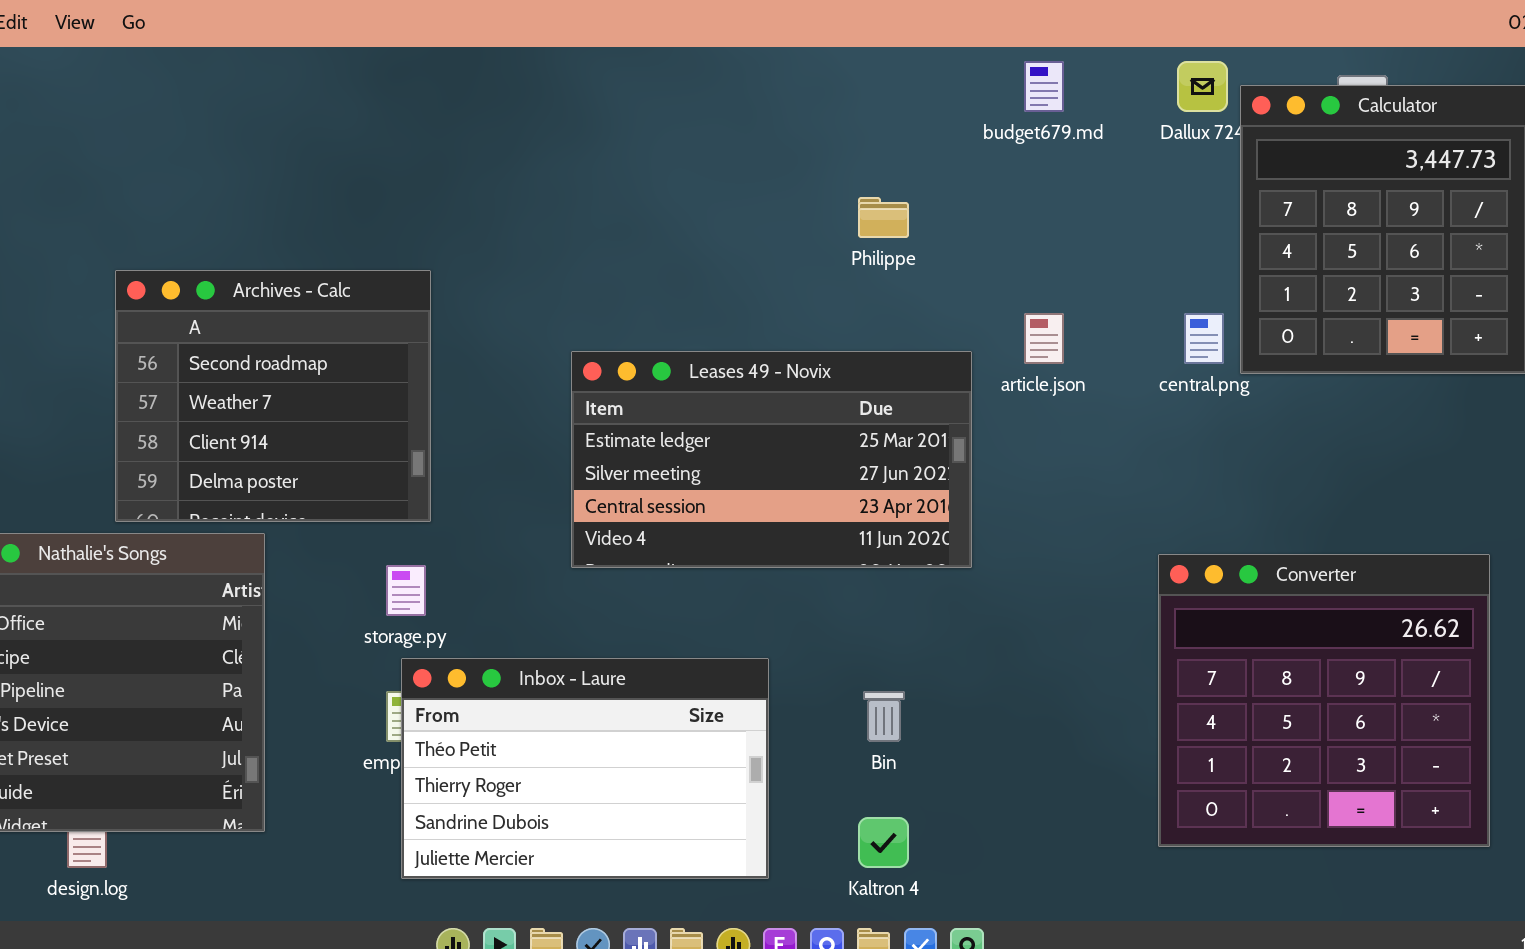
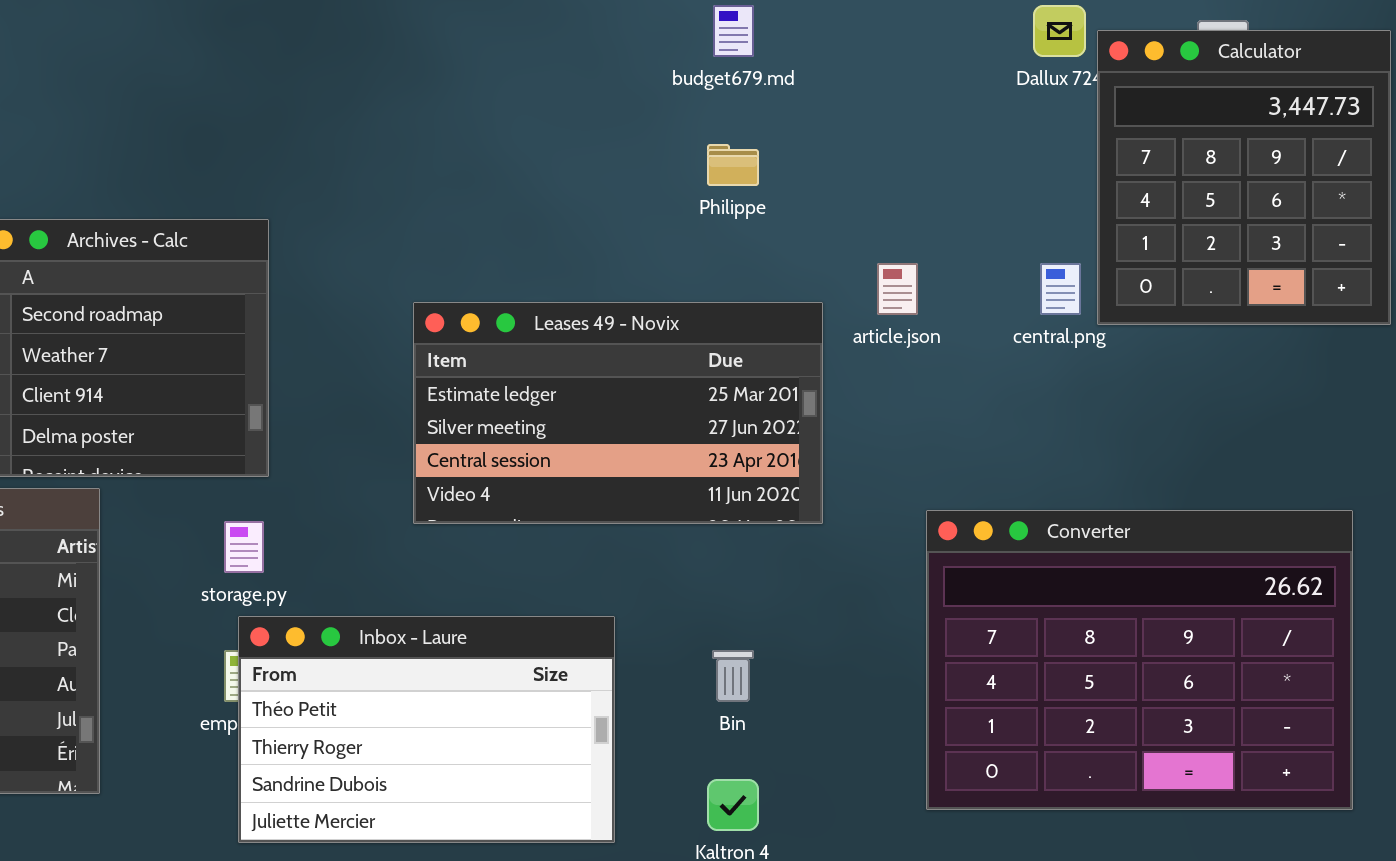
budget679.md: [1024,61,1064,112] -> [713,5,754,57], moved
Converter: [1158,554,1490,847] -> [926,510,1353,810], resized

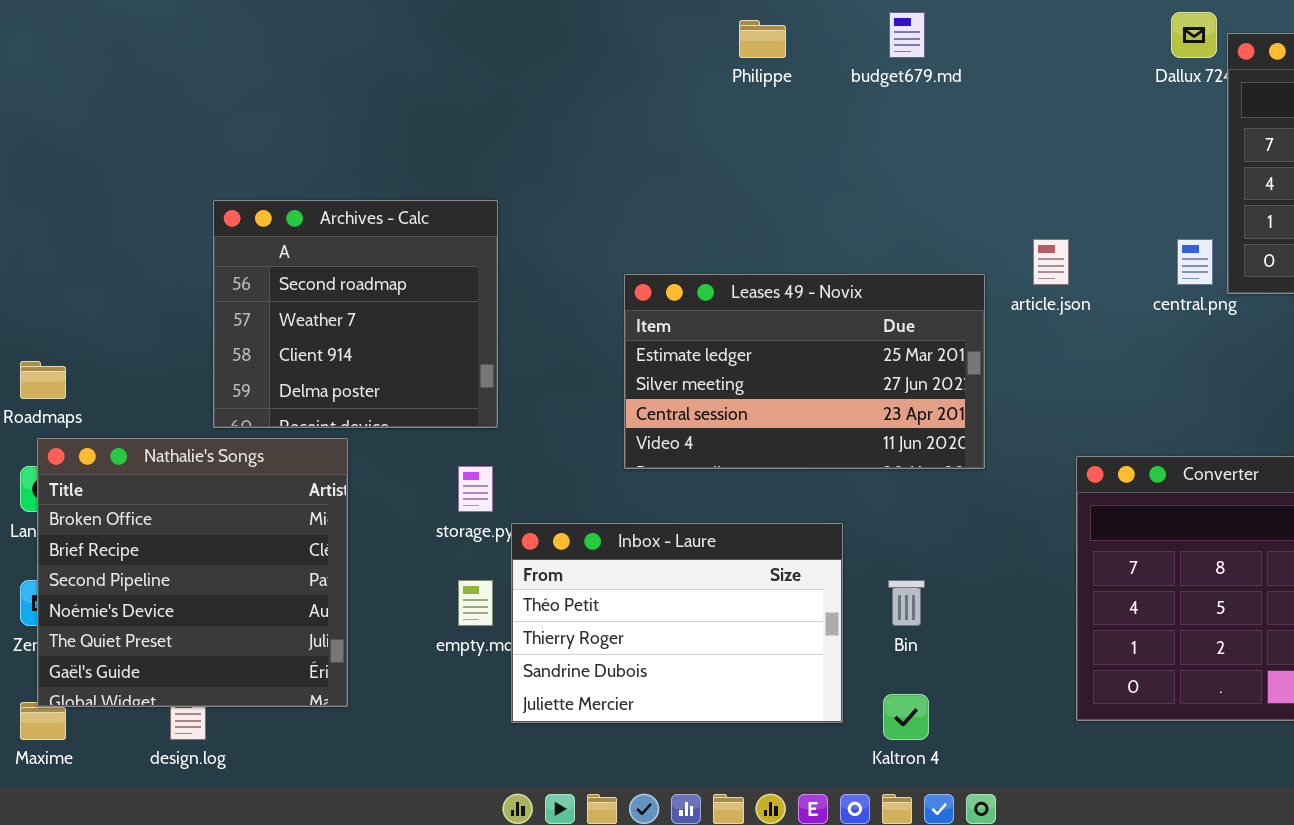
Philippe: [707,144,759,186] -> [739,20,786,58], moved
Inbox - Laure: [238,616,615,843] -> [511,523,843,723], moved

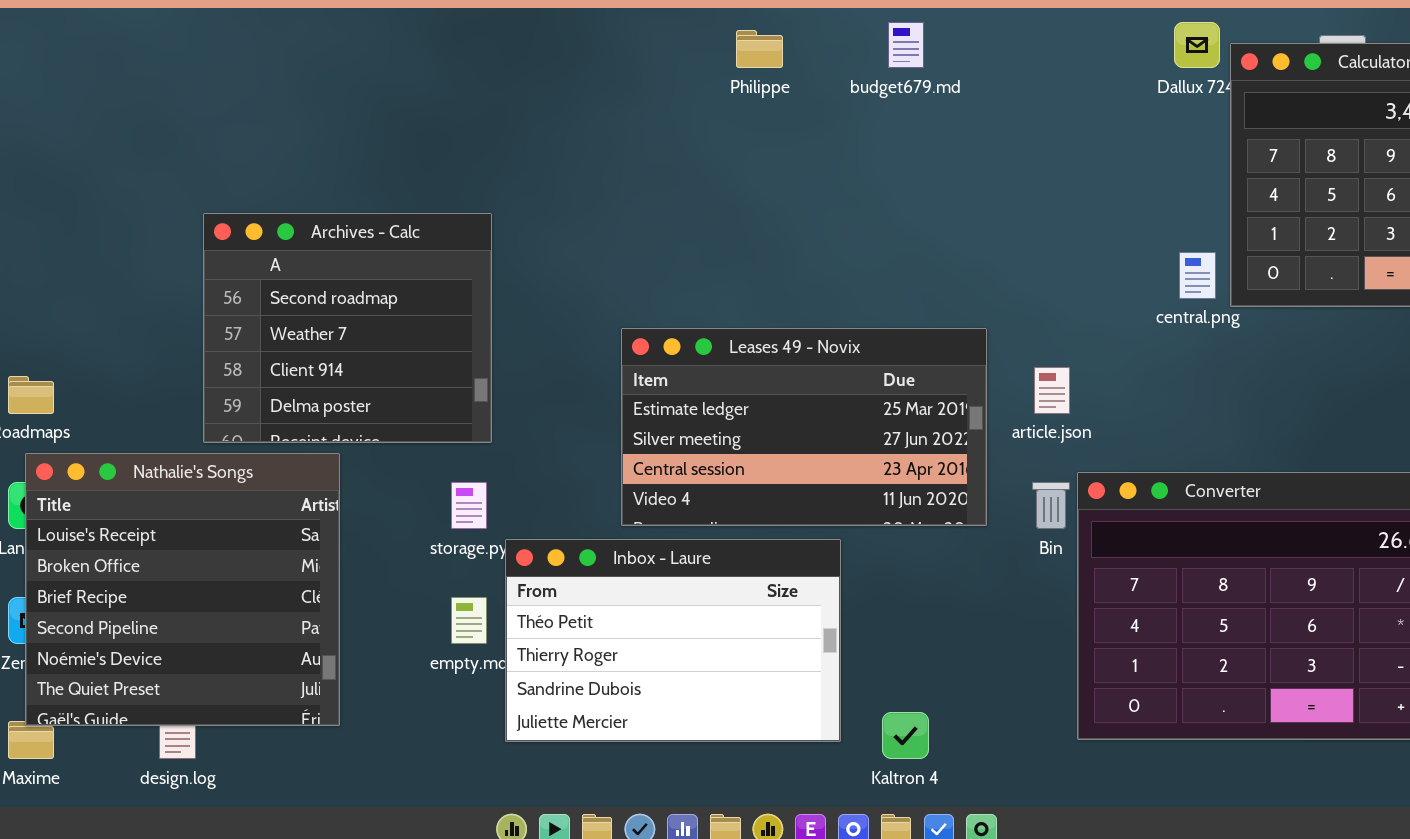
article.json: [1033,239,1069,285] -> [1034,367,1070,414], moved
Leases 49 - Novix: [624,274,985,469] -> [621,328,987,526], moved
Nathalie's Songs: [37,438,348,707] -> [25,453,340,726], scrolled up 1 row
Bin: [888,580,925,626] -> [1032,482,1070,529], moved

